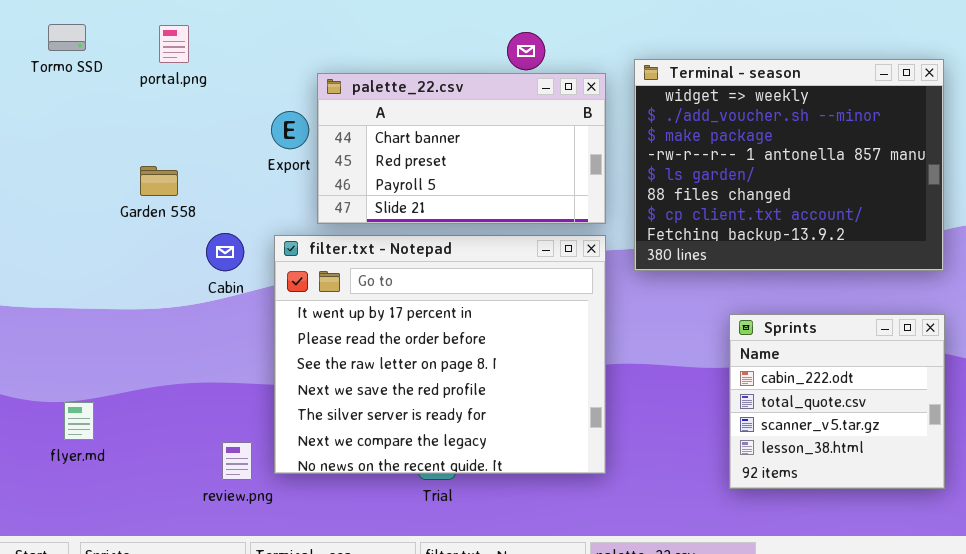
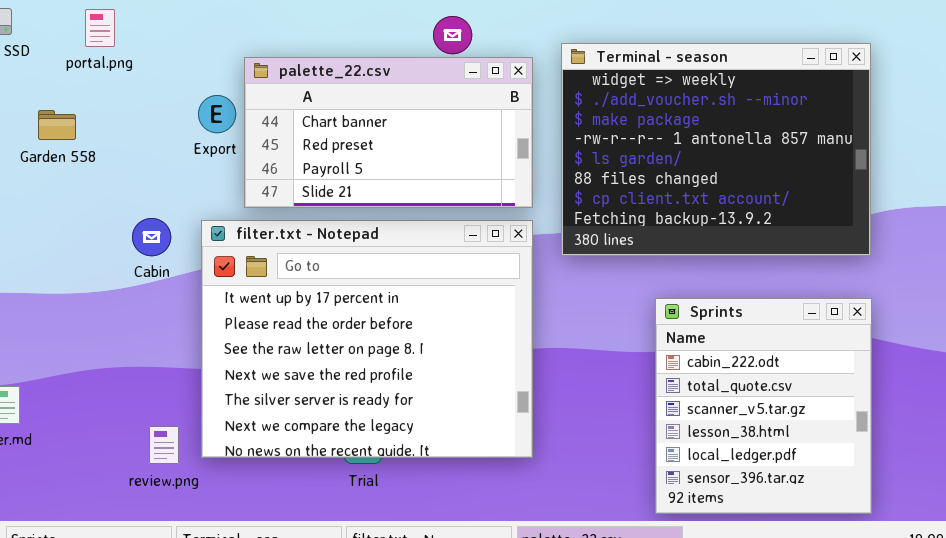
Garden 558: [140,166,178,196] -> [38,110,76,140], moved
Sprints: [729,314,945,489] -> [655,298,872,514], resized

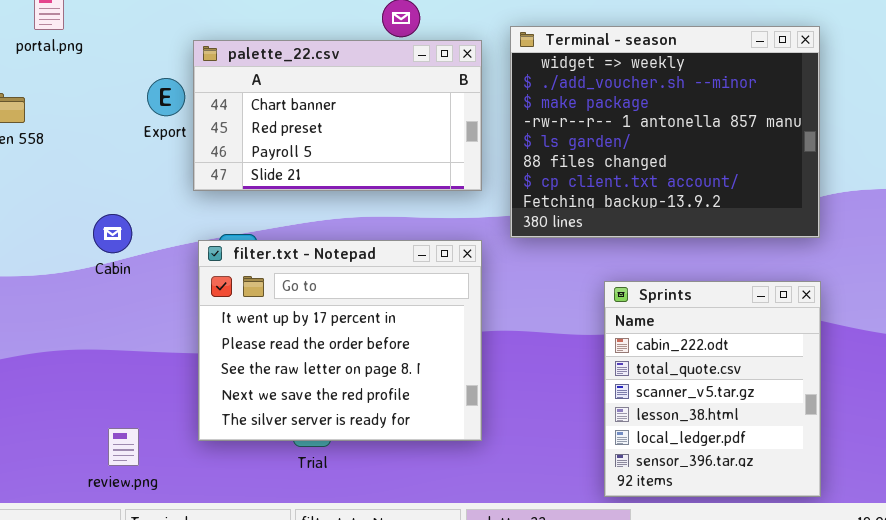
Cabin: [132,218,171,256] -> [93,214,132,253], moved
filter.txt - Notepad: [201,220,533,458] -> [198,240,482,441], resized
review.png: [149,426,179,464] -> [108,428,139,466], moved

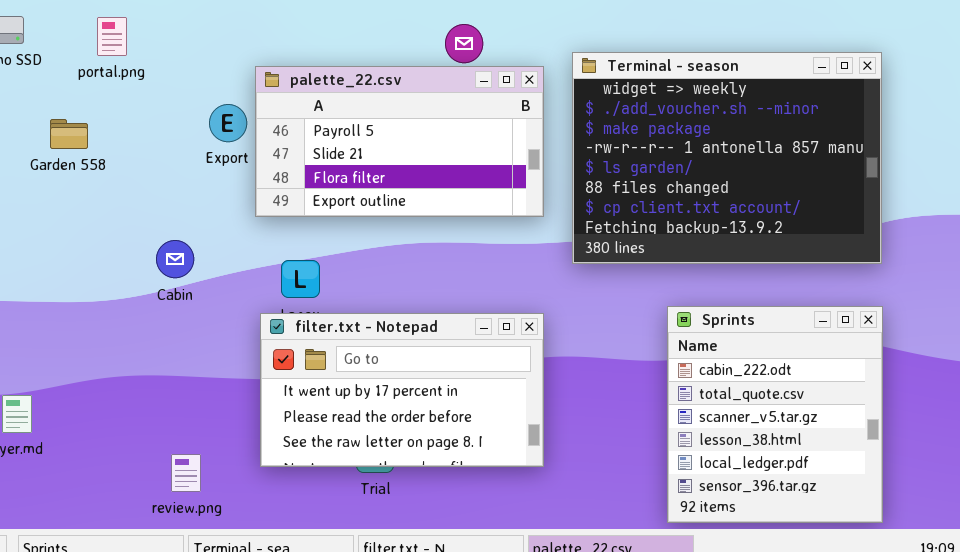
palette_22.csv: [193,40,482,191] -> [255,66,544,217], scrolled down 2 rows
filter.txt - Notepad: [198,240,482,441] -> [260,313,544,467], resized

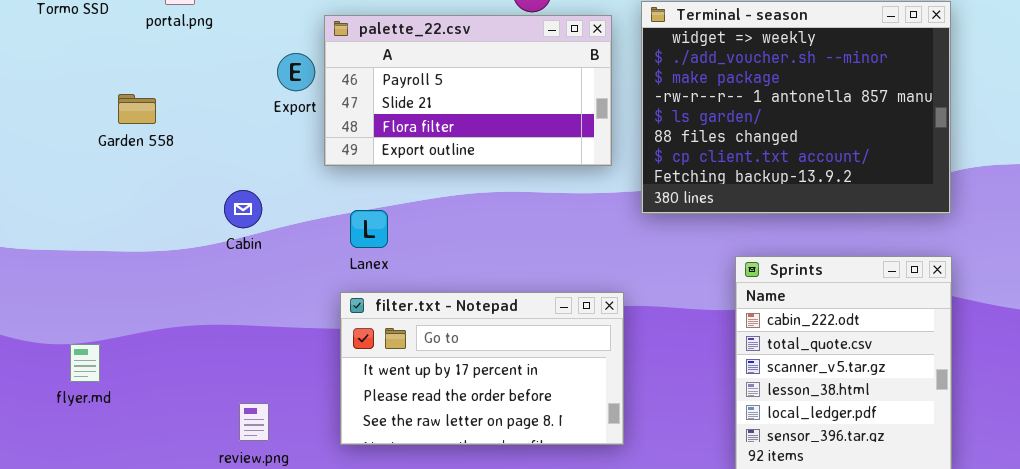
Garden 558: [50,119,88,149] -> [118,94,156,124], moved
filter.txt - Notepad: [260,313,544,467] -> [340,292,624,445], moved

